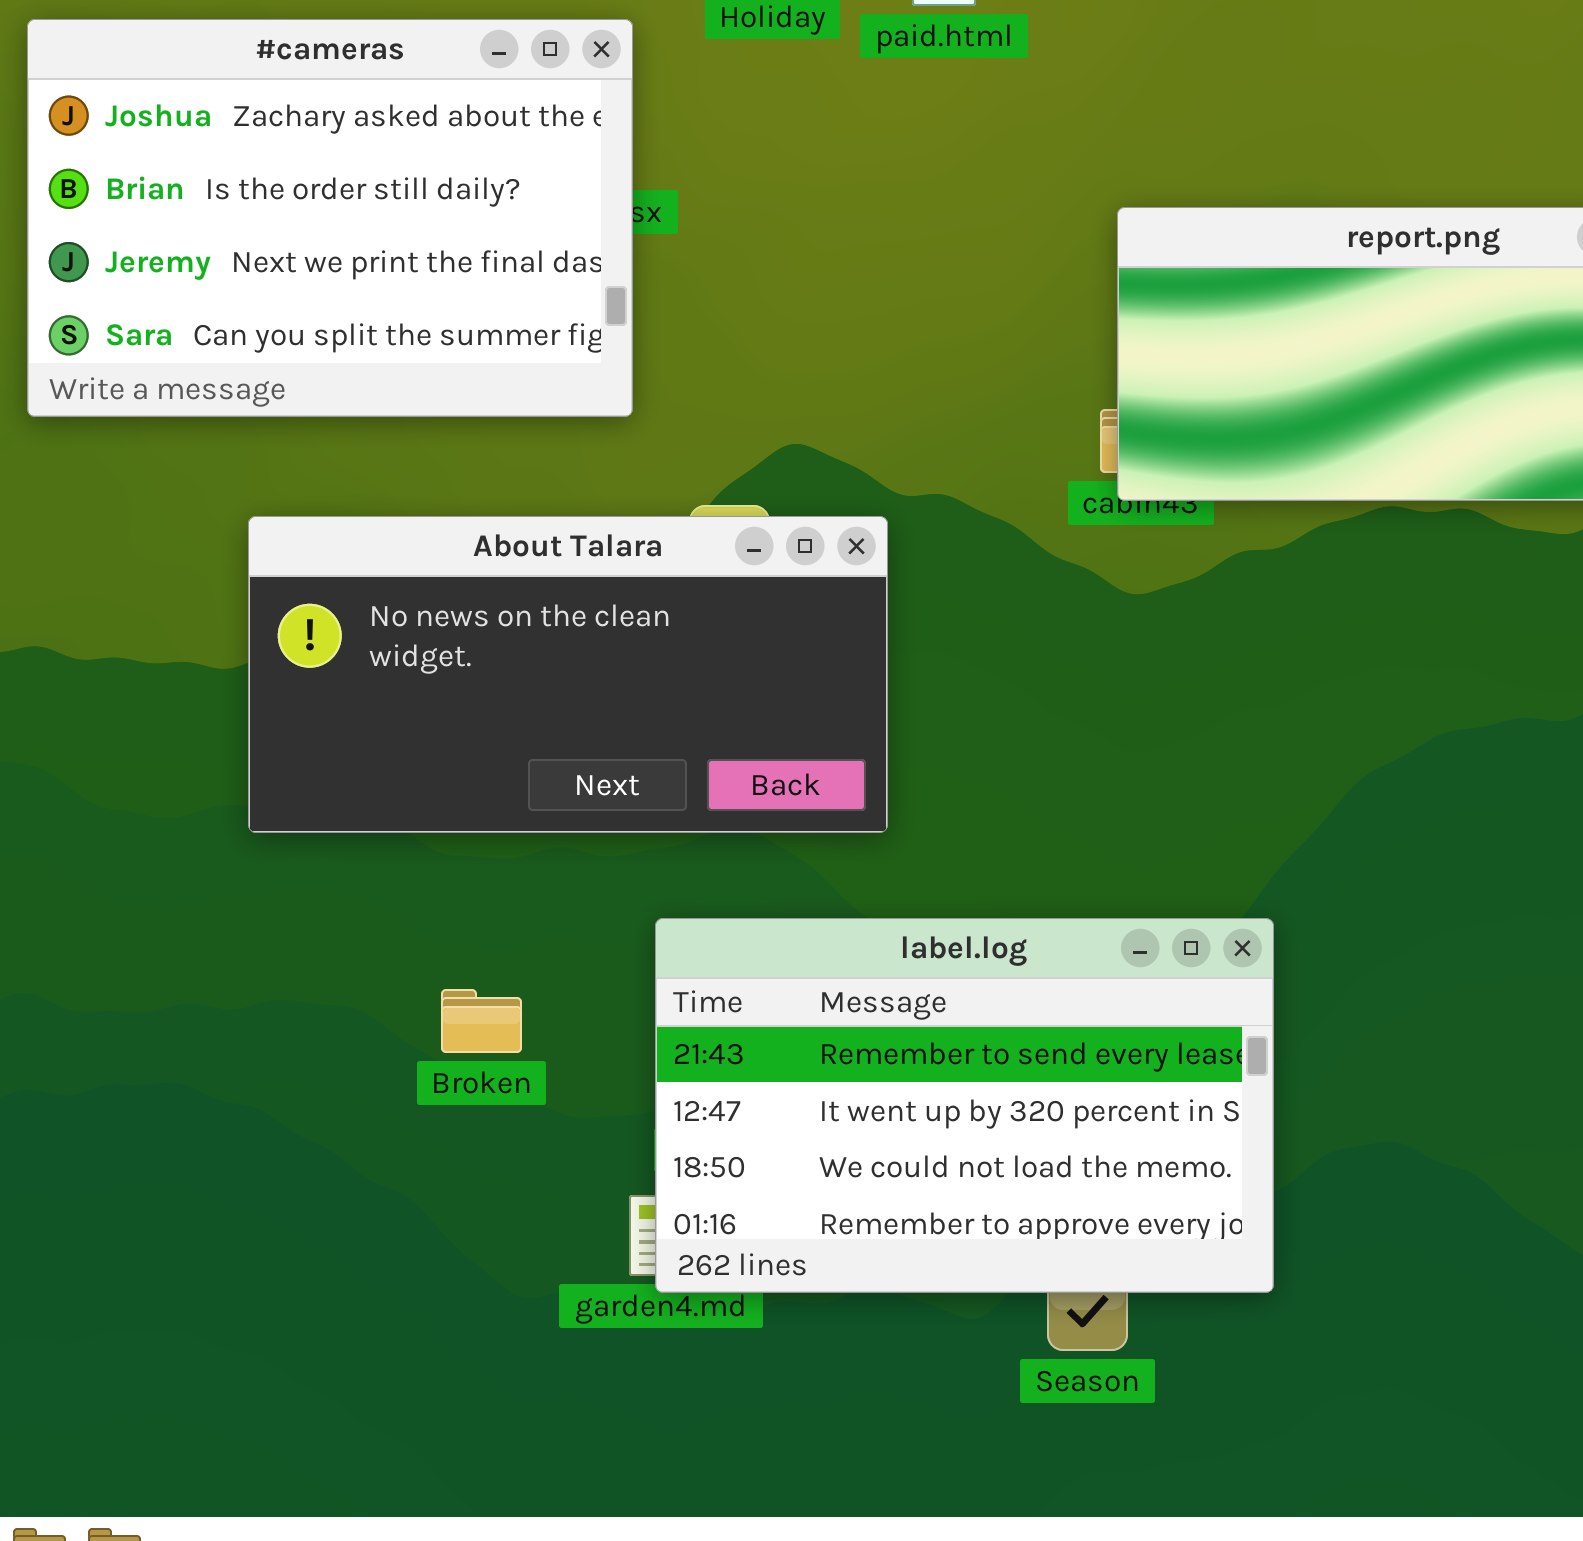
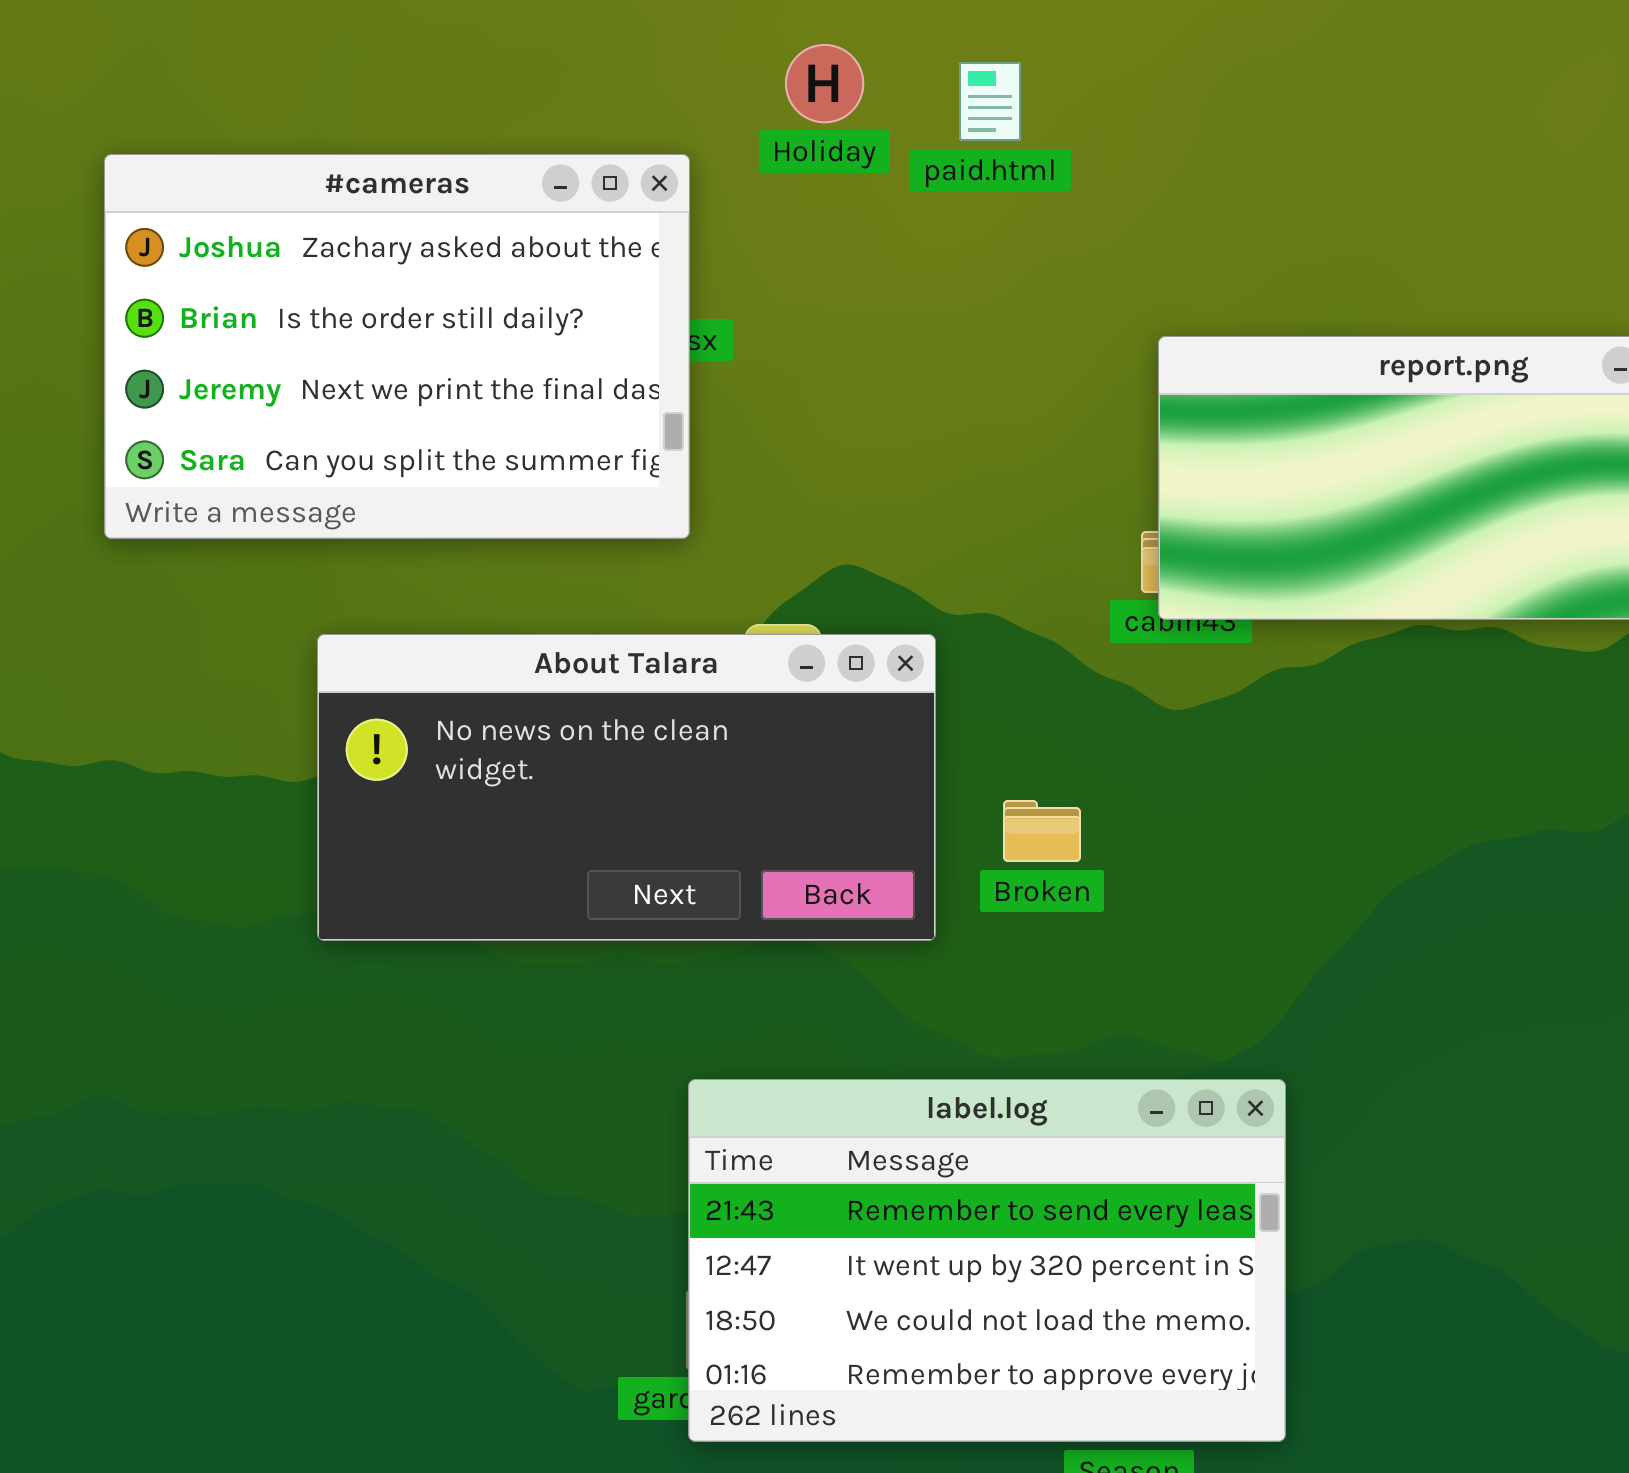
label.log: [655,918,1274,1293] -> [688,1079,1286,1442], moved
Broken: [441,989,522,1053] -> [1003,800,1081,862], moved

